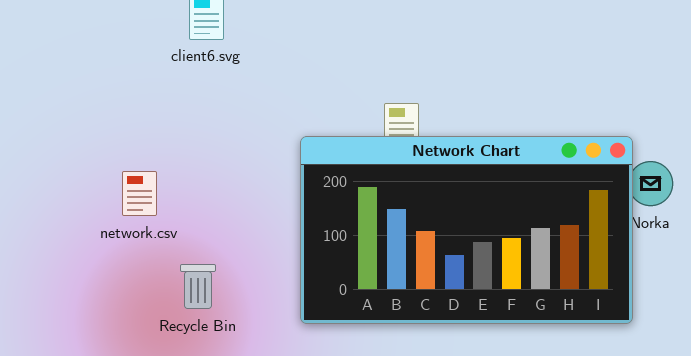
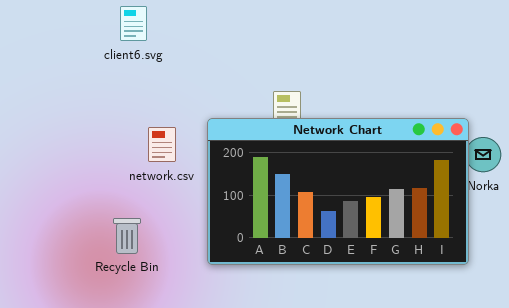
network.csv: [122,171,157,216] -> [148,127,176,162], moved

